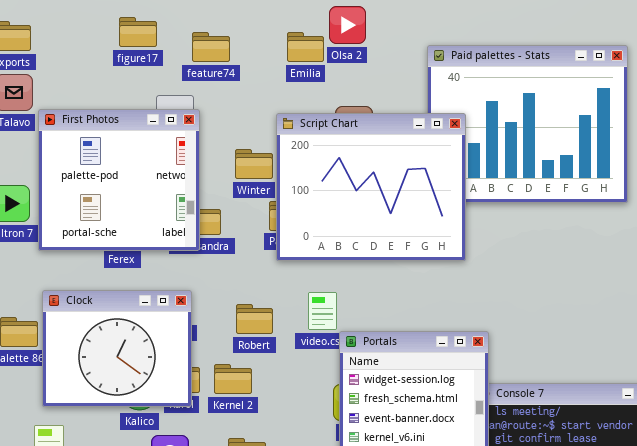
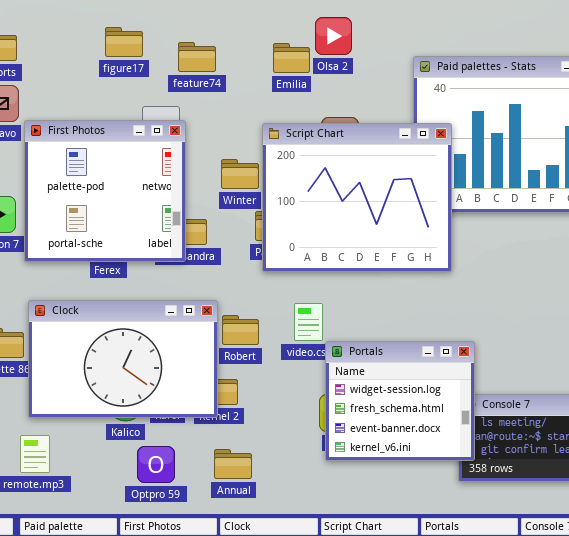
Clock: [42,290,192,407] -> [28,300,218,418], resized

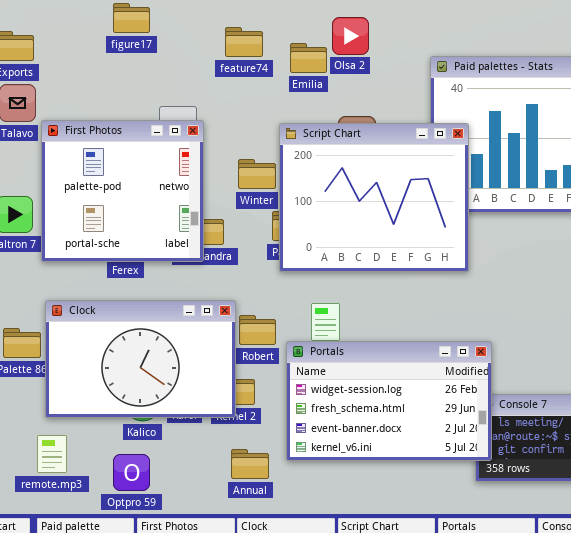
figure17: [105,27,143,57] -> [113,3,150,33], moved
feature74: [178,42,216,72] -> [225,27,263,57], moved
Portals: [325,341,475,461] -> [286,341,492,461], resized
Optpro 59: [137,446,175,483] -> [113,454,150,491], moved

